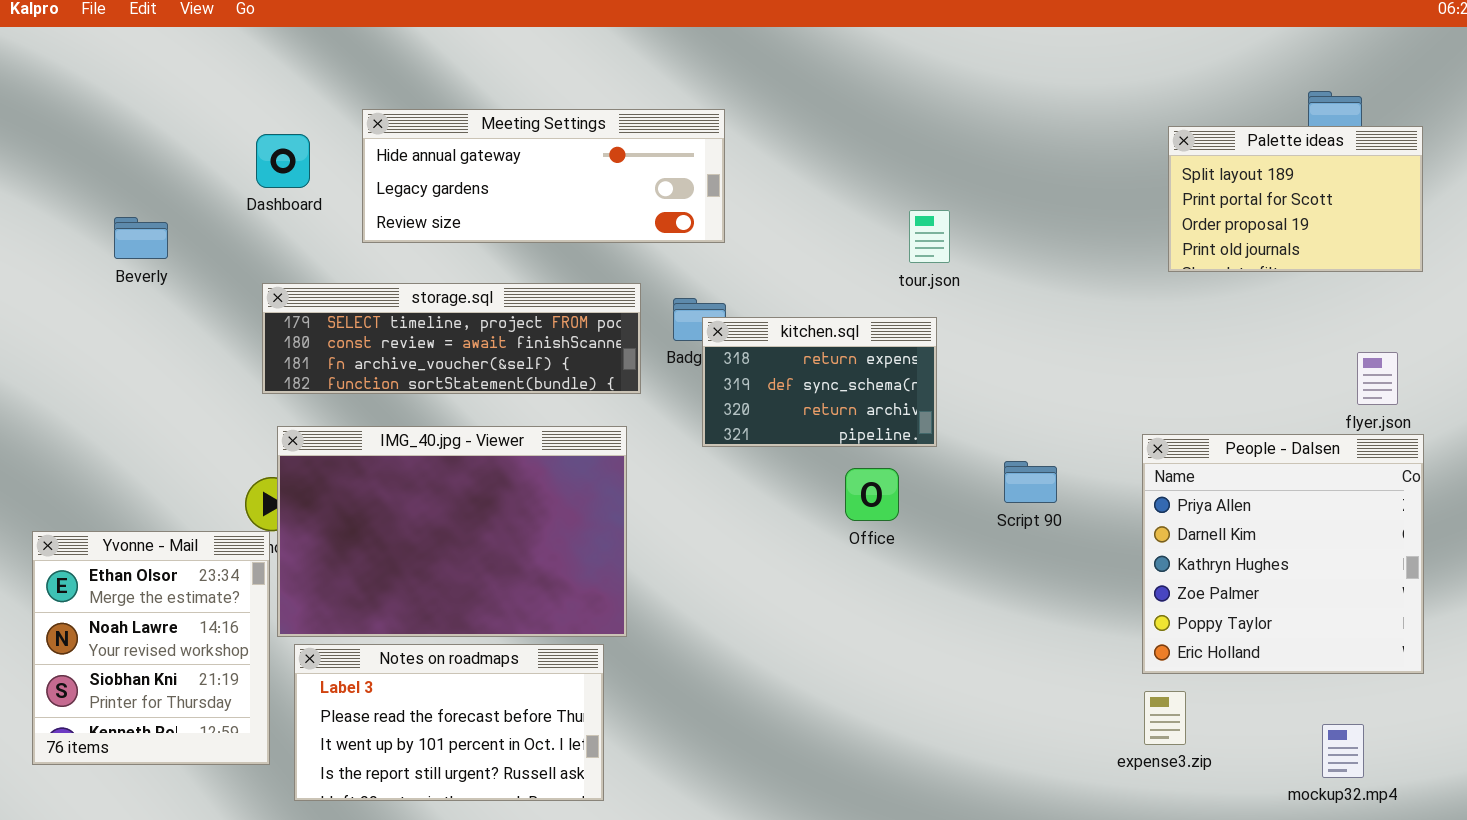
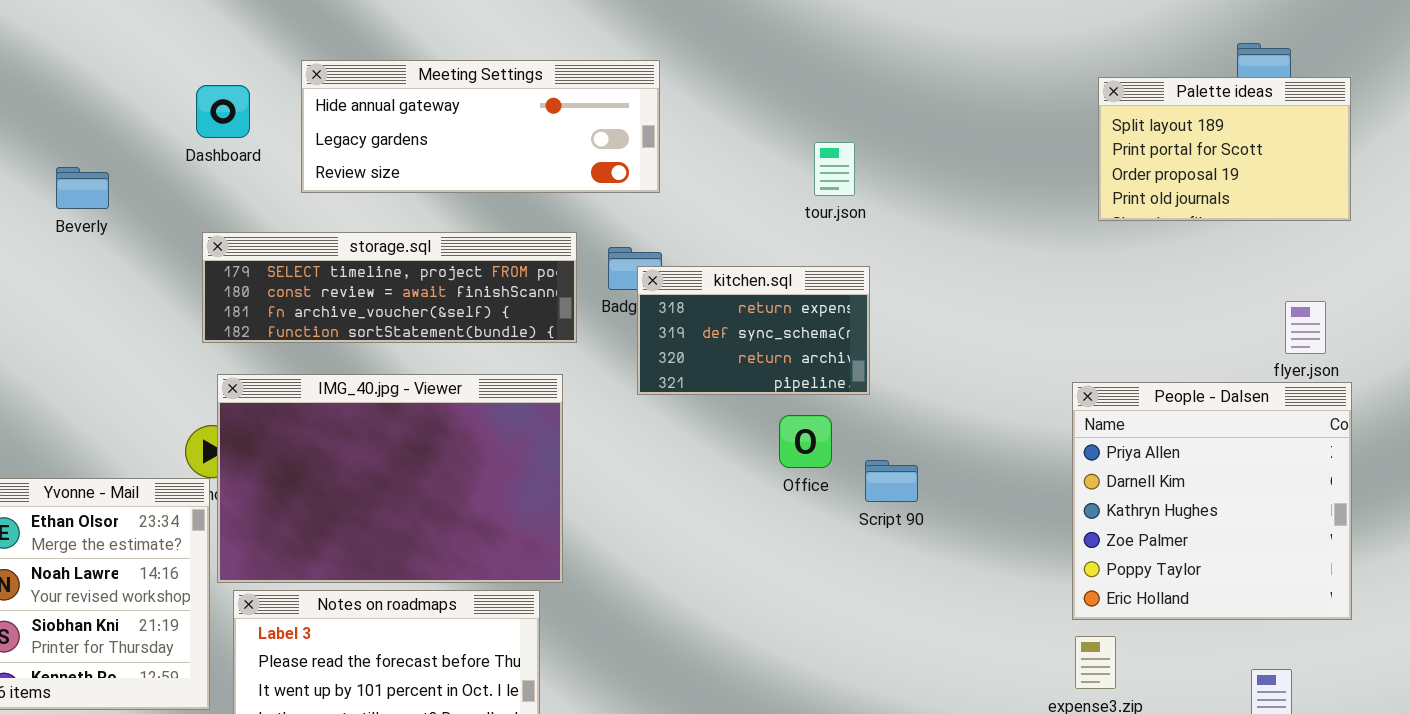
tour.json: [909,210,950,263] -> [814,142,855,196], moved
Script 90: [1004,461,1057,503] -> [865,460,918,502], moved

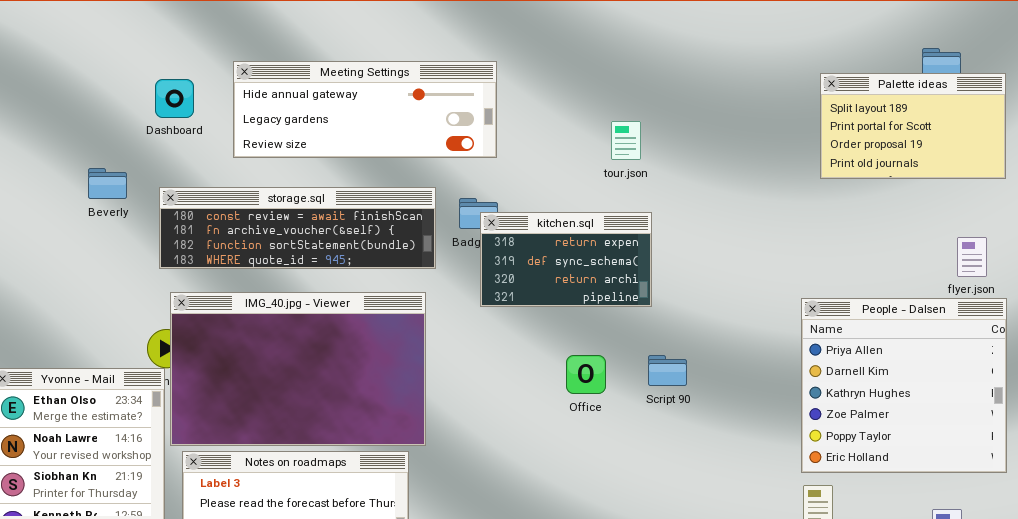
Beverly: [56,167,109,209] -> [88,168,127,199], moved
storage.sql: [202,232,577,343] -> [159,187,436,269], scrolled down 1 row
Office: [779,415,832,468] -> [566,355,606,394], moved

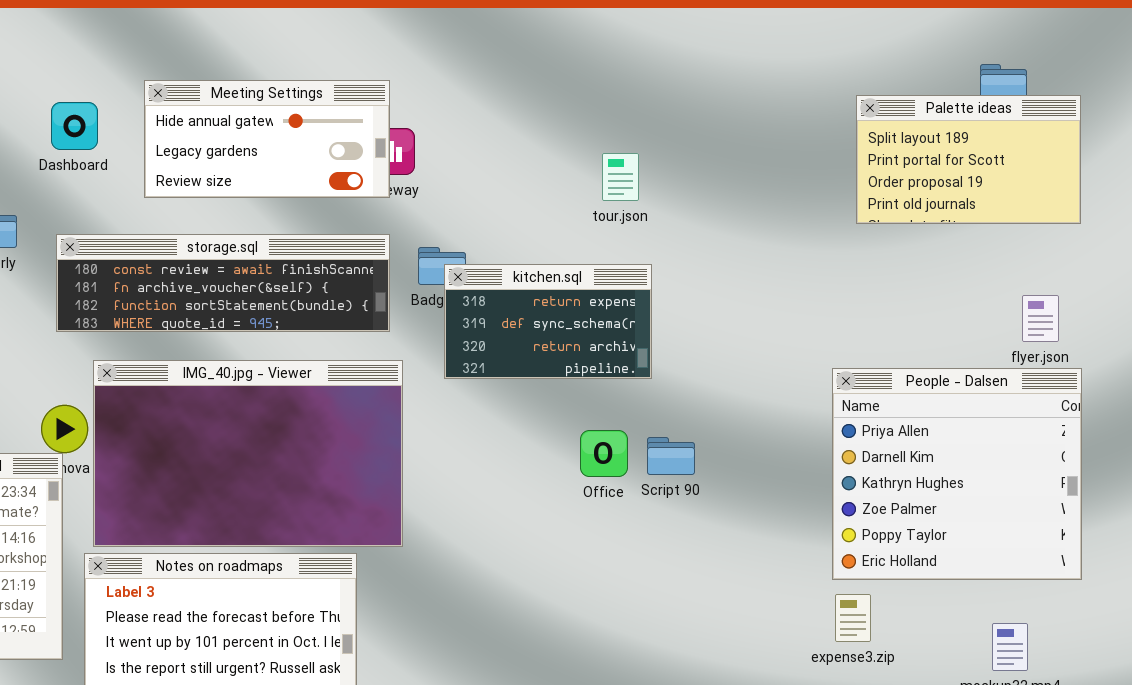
Meeting Settings: [233,61,497,158] -> [144,80,390,198], resized
IMG_40.jpg - Viewer: [170,292,426,446] -> [93,360,403,547], moved
Office: [566,355,606,394] -> [580,430,628,477], moved

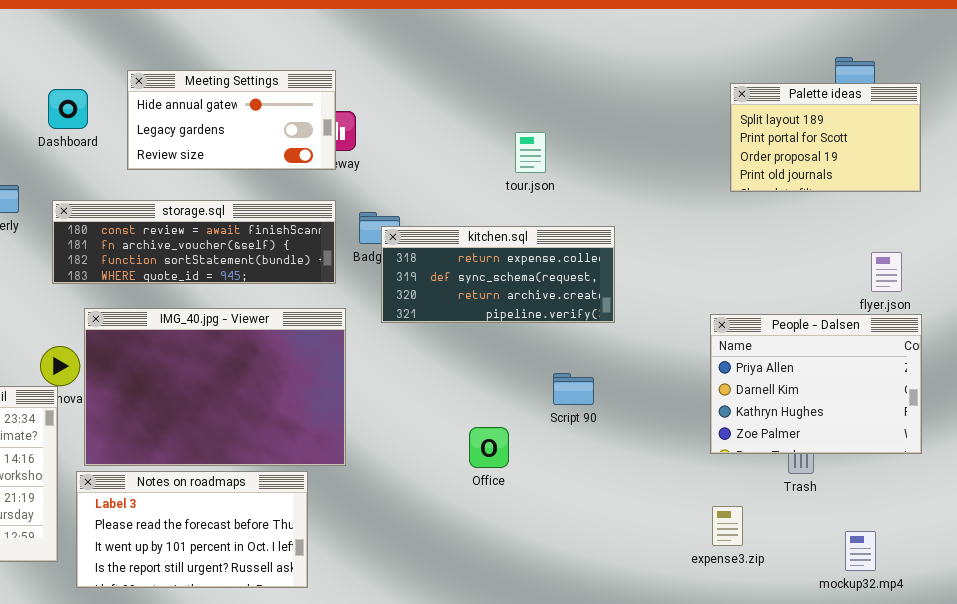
kitchen.sql: [444,264,652,379] -> [381,226,615,323], resized
People - Dalsen: [832,368,1082,580] -> [710,314,922,454], resized
Office: [580,430,628,477] -> [469,427,509,468], moved

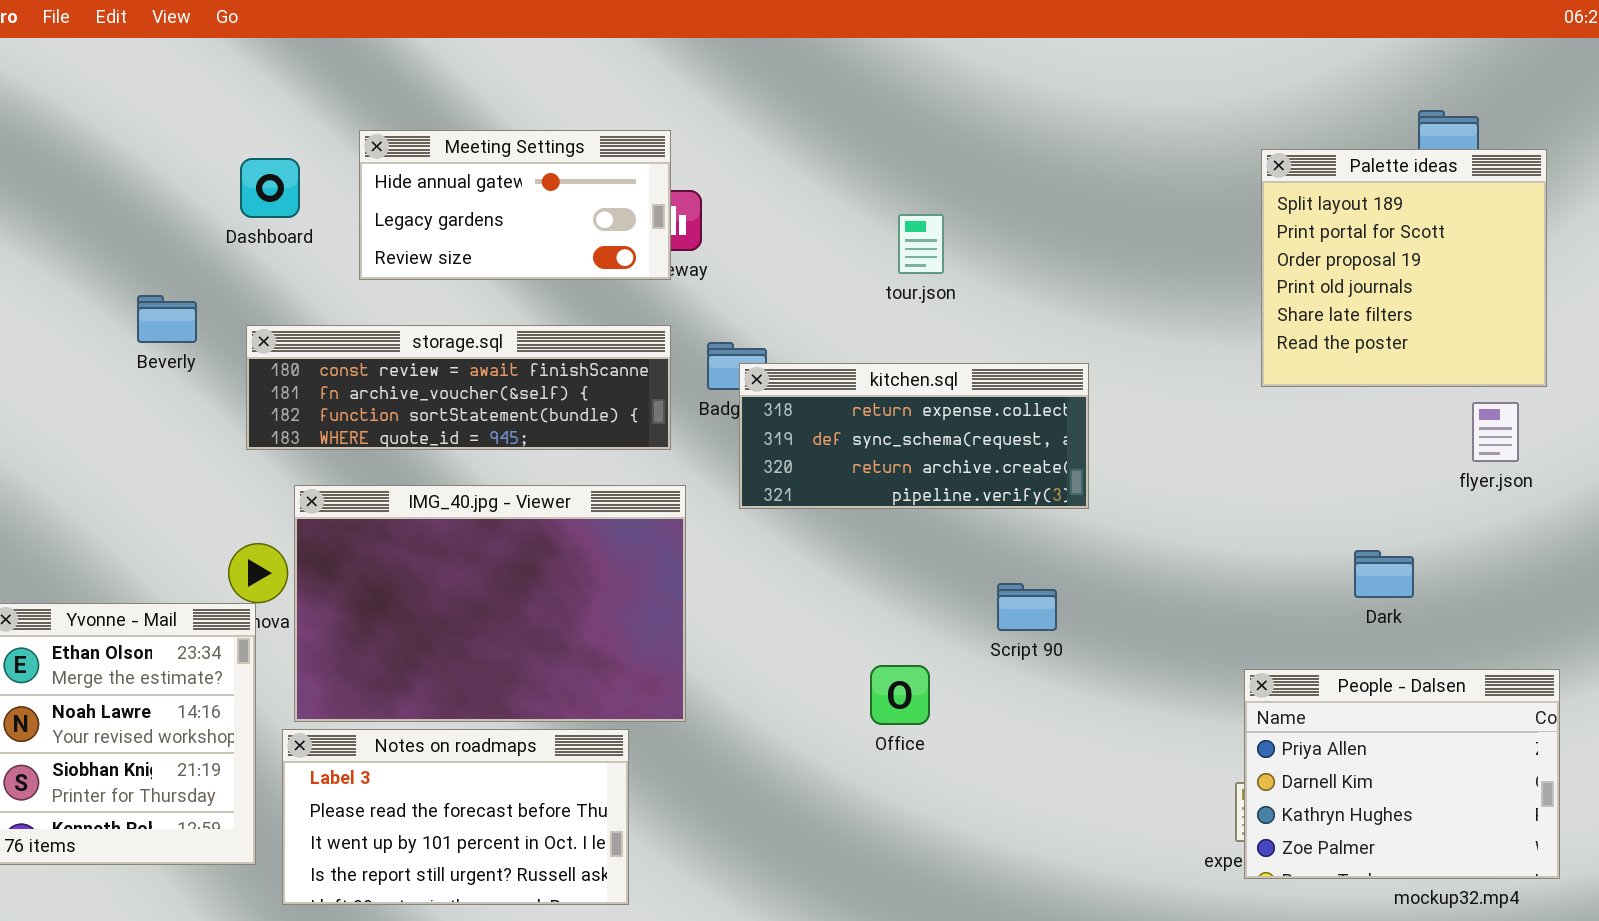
Palette ideas: [730,83,921,192] -> [1261,149,1547,387], resized
tour.json: [515,132,546,173] -> [898,214,944,274], moved
People - Dalsen: [710,314,922,454] -> [1244,669,1560,879], moved

